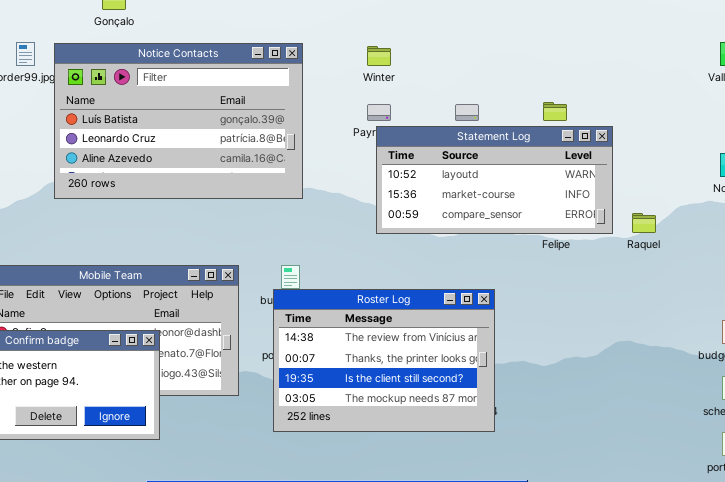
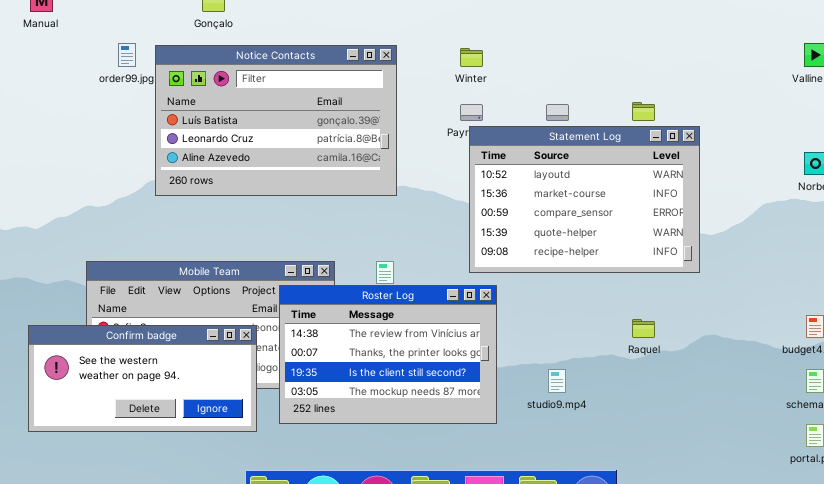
Statement Log: [376,126,613,234] -> [469,126,700,273], resized
Raquel: [632,213,656,233] -> [632,319,655,338], moved
Roster Log: [273,289,495,432] -> [279,285,497,424], moved

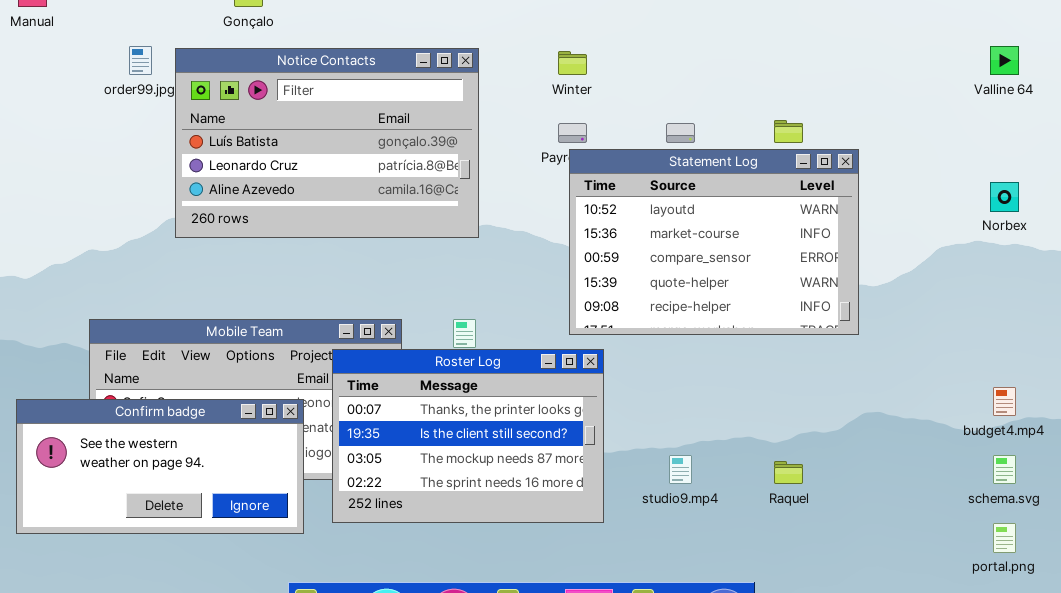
Roster Log: [279,285,497,424] -> [332,349,604,523], scrolled down 1 row
Raquel: [632,319,655,338] -> [774,461,803,484], moved

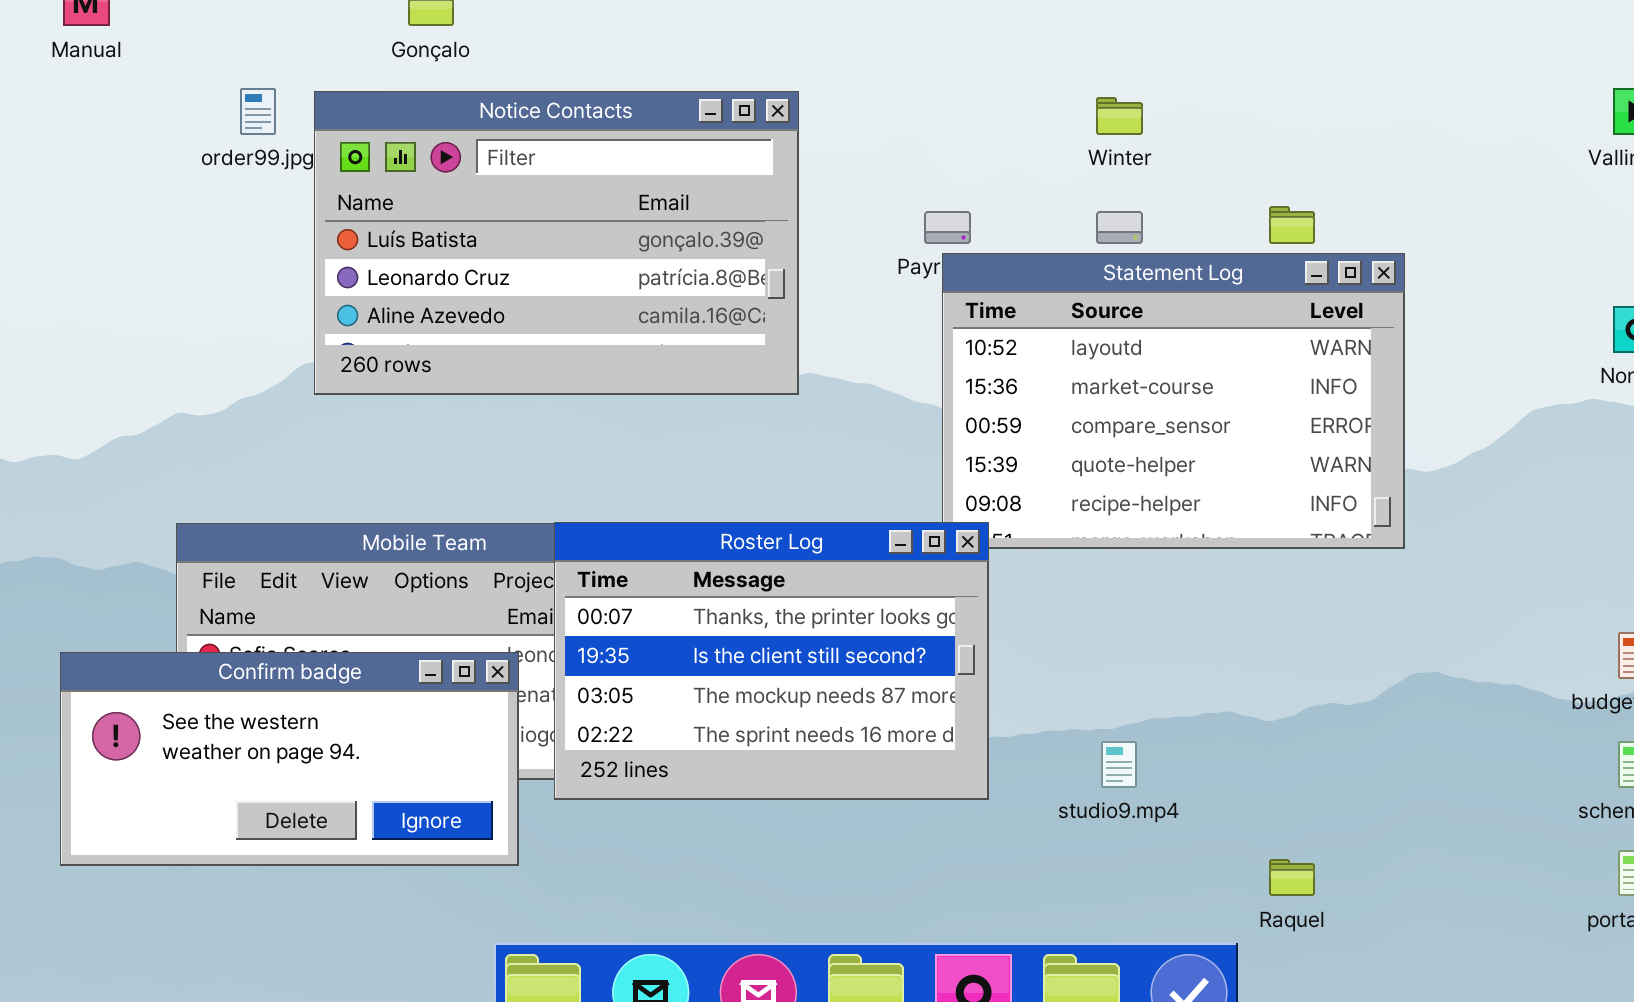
Winter: [558,51,587,75] -> [1096,97,1143,135], moved
Roster Log: [332,349,604,523] -> [554,522,989,800], moved
Raquel: [774,461,803,484] -> [1269,859,1315,896], moved

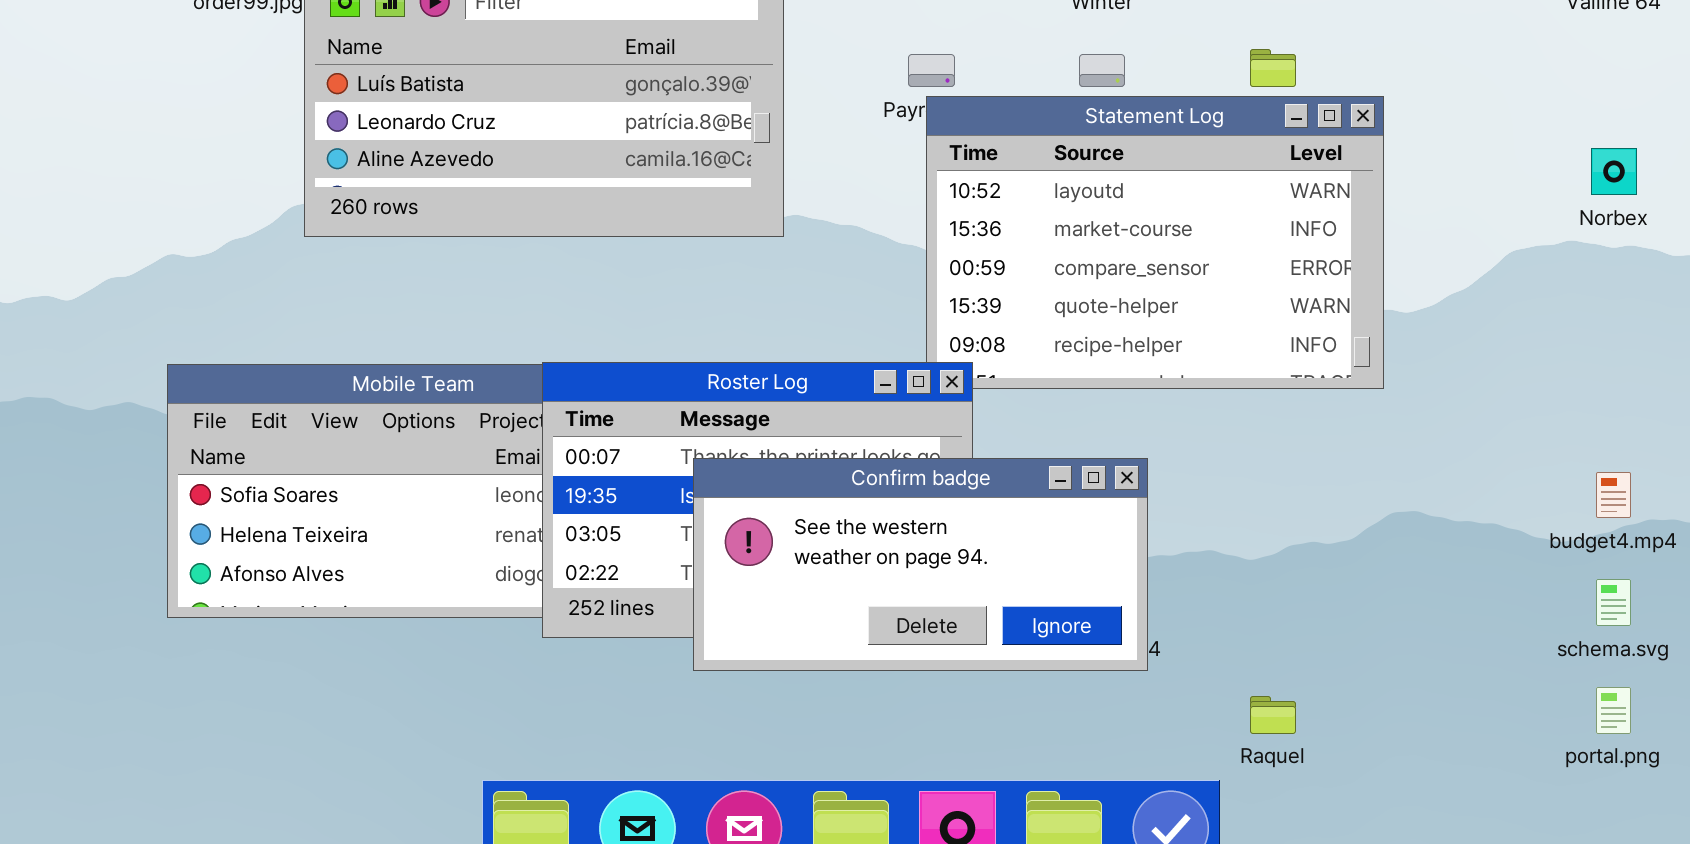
Confirm badge: [60,652,519,866] -> [693,458,1148,671], moved

